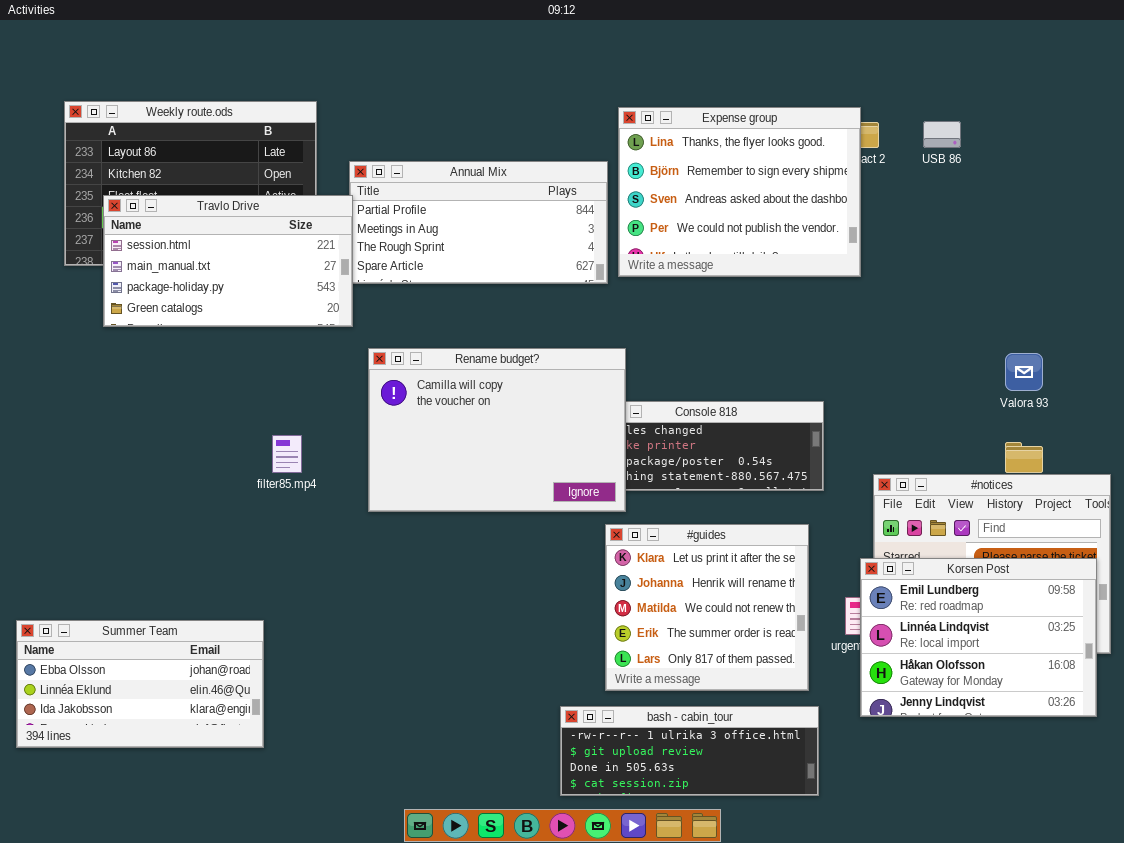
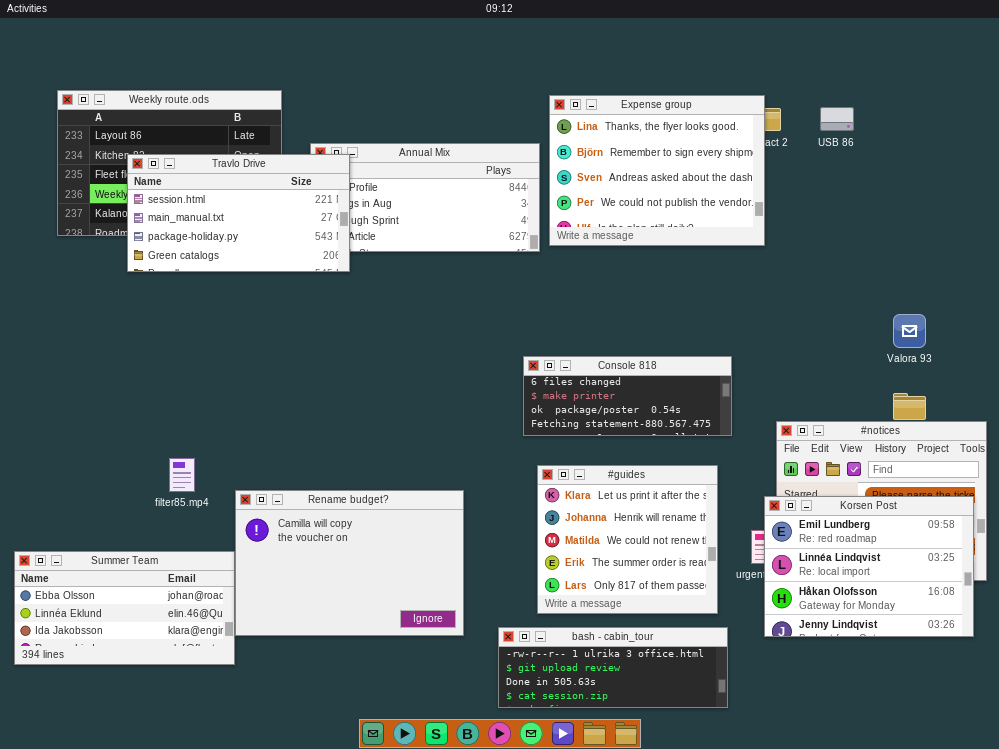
Travlo Drive: [103,195,353,327] -> [127,154,350,272], moved
Rename budget?: [368,348,626,512] -> [235,490,464,636], moved
filter85.mp4: [272,435,302,473] -> [169,458,195,492], moved

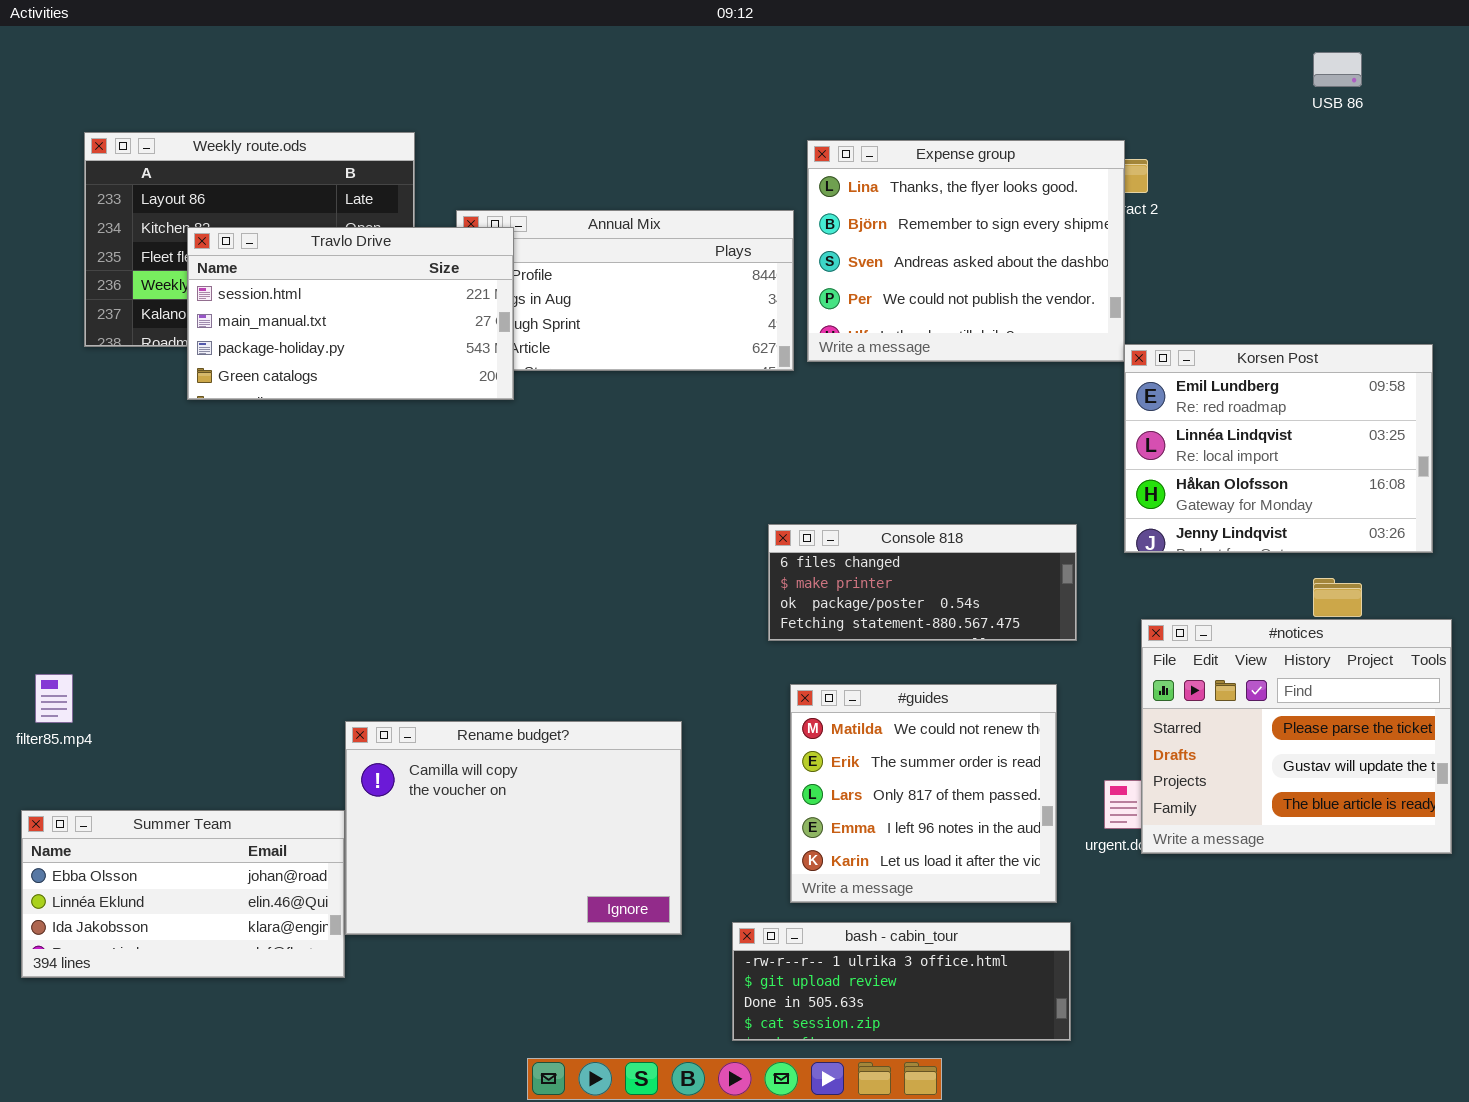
USB 86: [820,107,854,131] -> [1313,52,1362,87], moved
filter85.mp4: [169,458,195,492] -> [35,674,73,723], moved
#guides: [537,465,718,614] -> [790,684,1057,903], scrolled down 2 rows
Korsen Post: [764,496,974,637] -> [1124,344,1433,553], moved

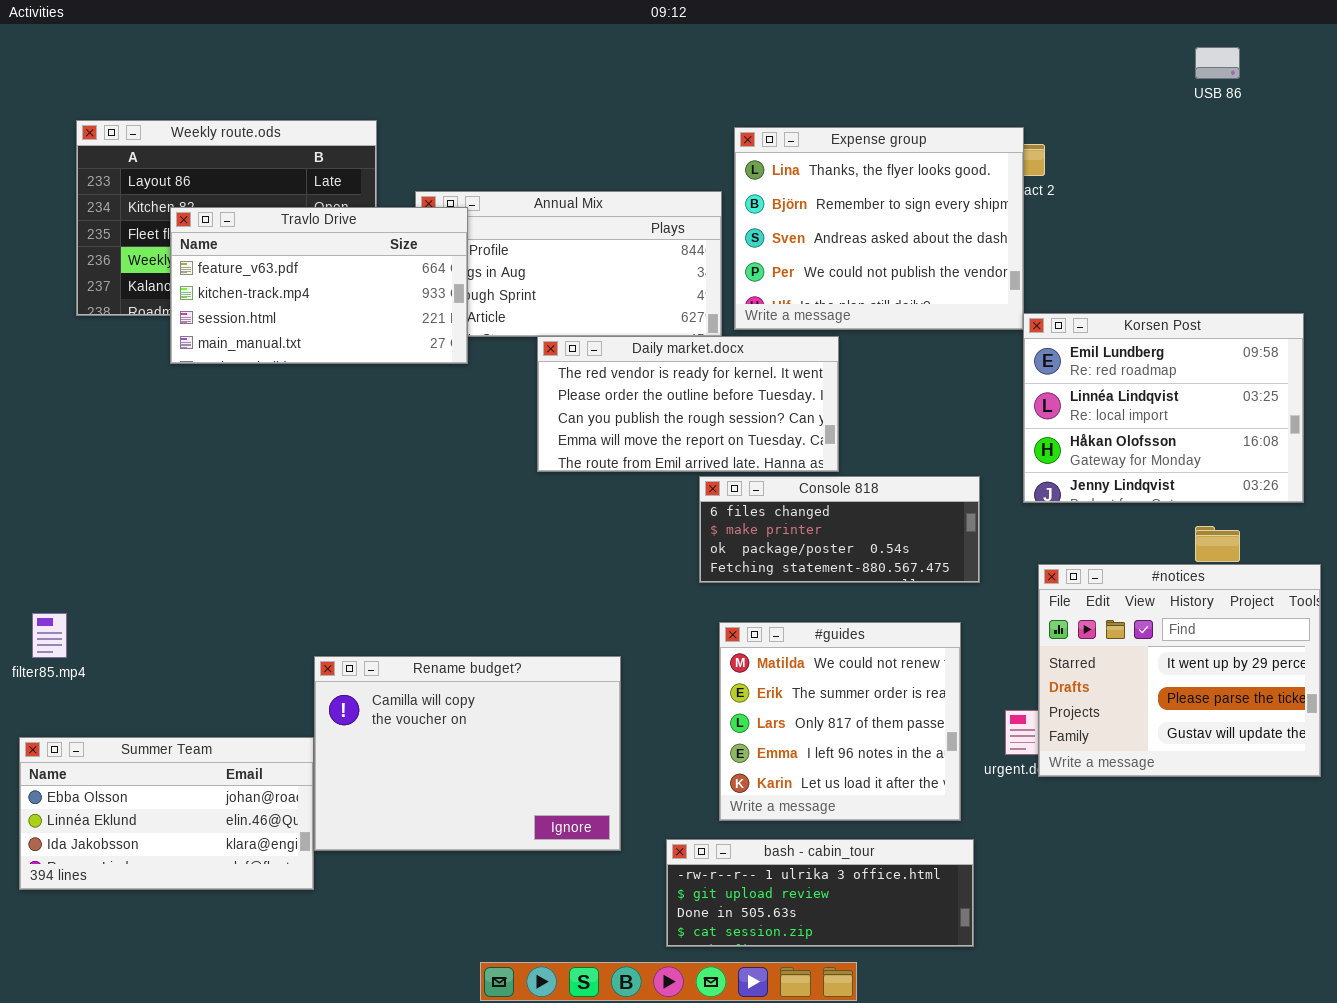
Travlo Drive: [187,227,514,400] -> [170,207,468,364], scrolled up 2 rows
Daily market.docx: none -> [537,336,839,472], opened
#notices: [1141,619,1452,854] -> [1038,564,1321,777], scrolled up 1 row

